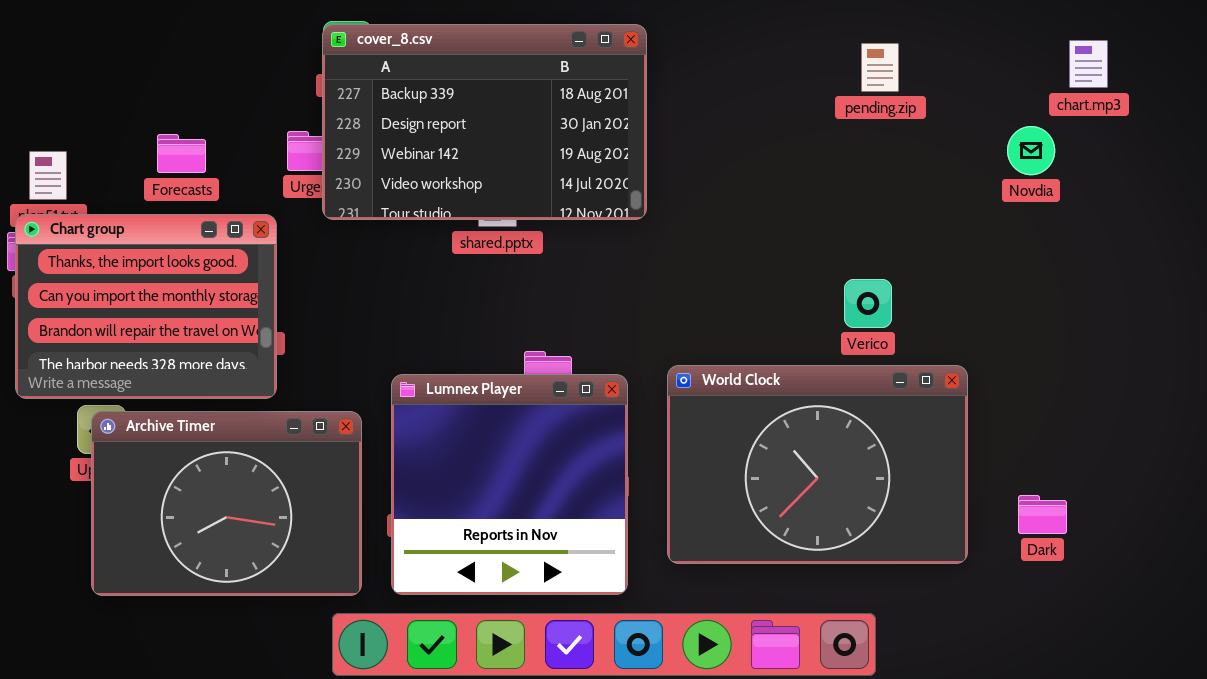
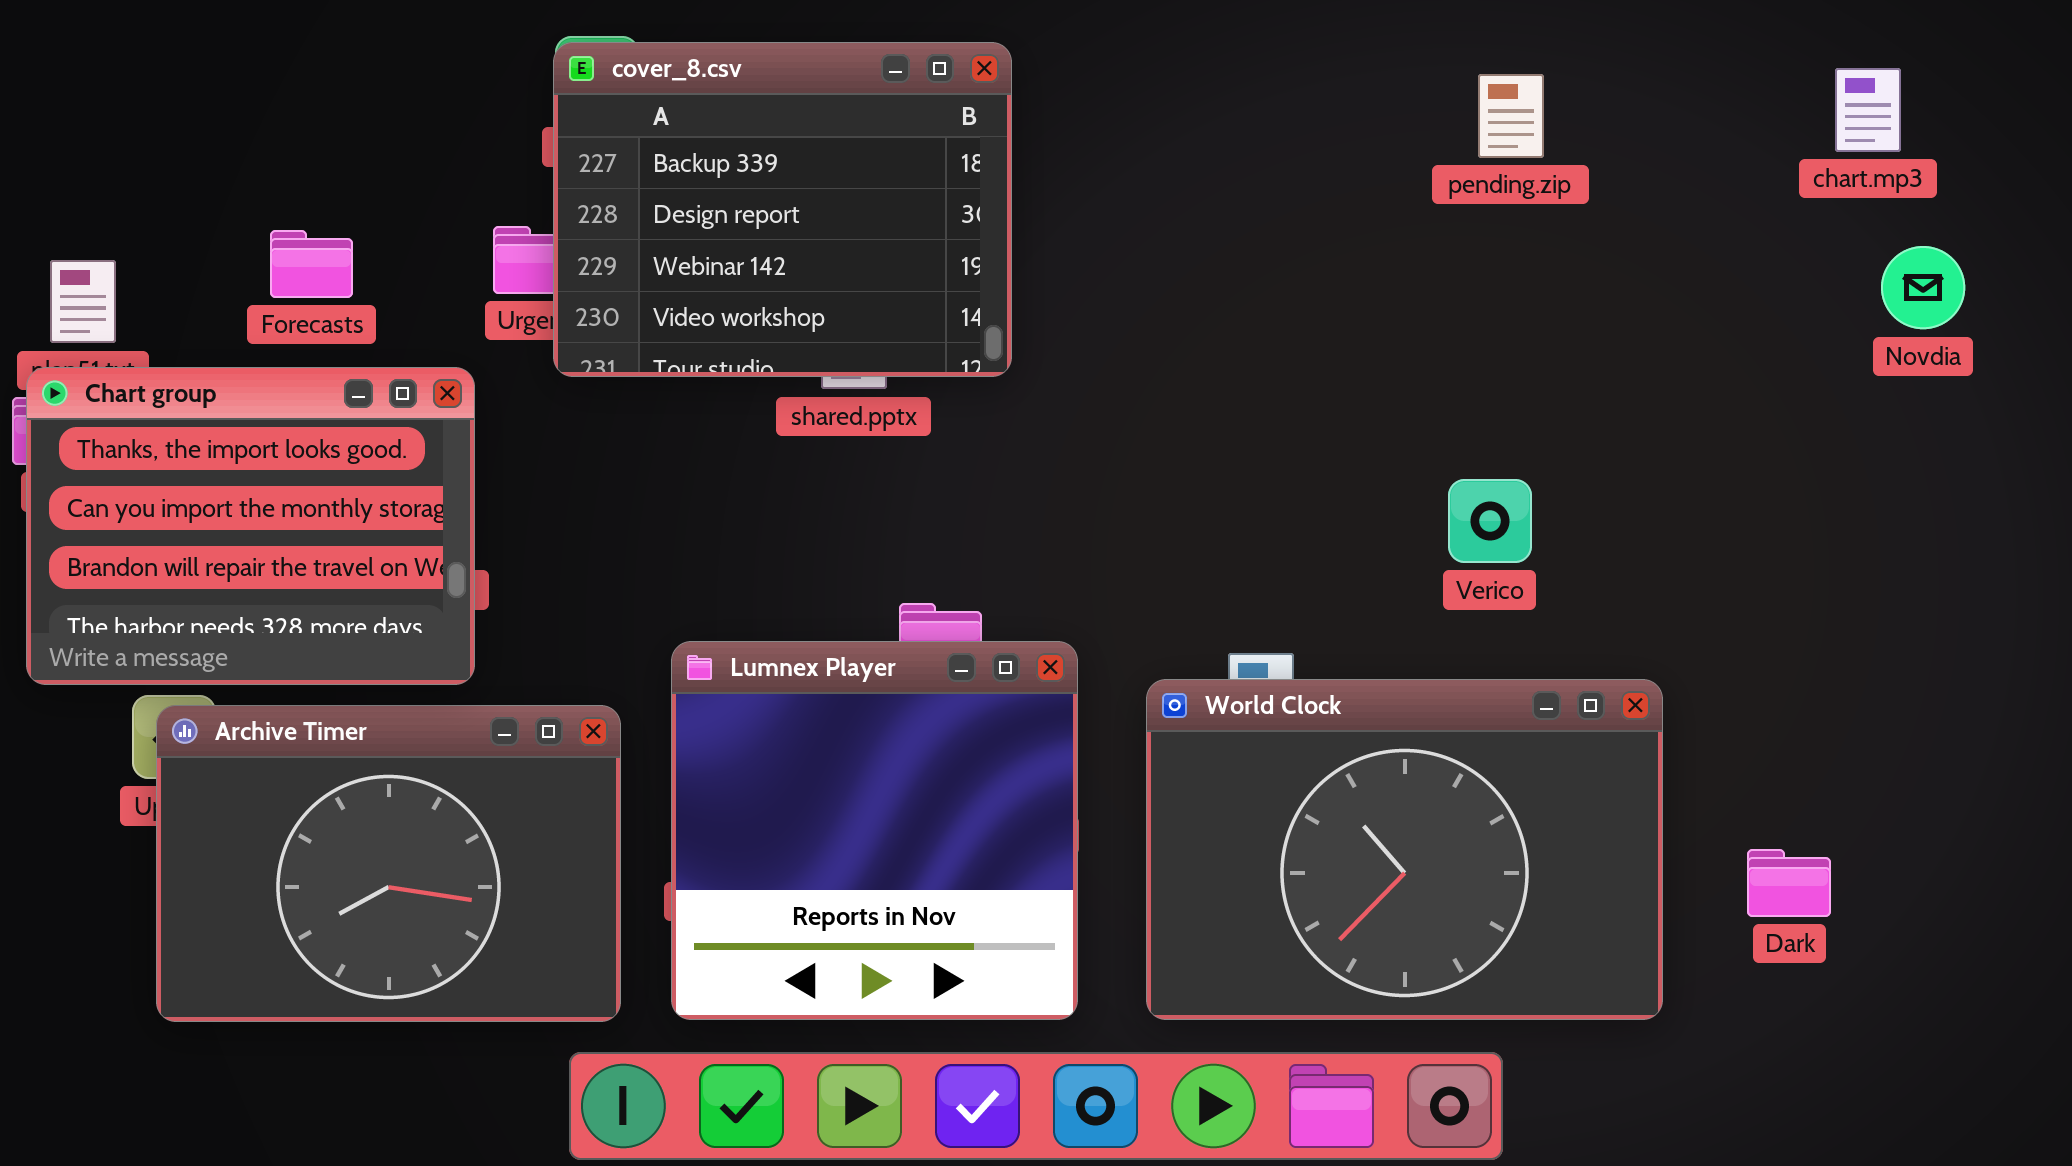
cover_8.csv: [322,24,647,220] -> [553,42,1012,377], resized
Novdia: [1007,126,1055,175] -> [1881,246,1965,329], moved
World Clock: [667,365,968,564] -> [1146,679,1663,1020], moved

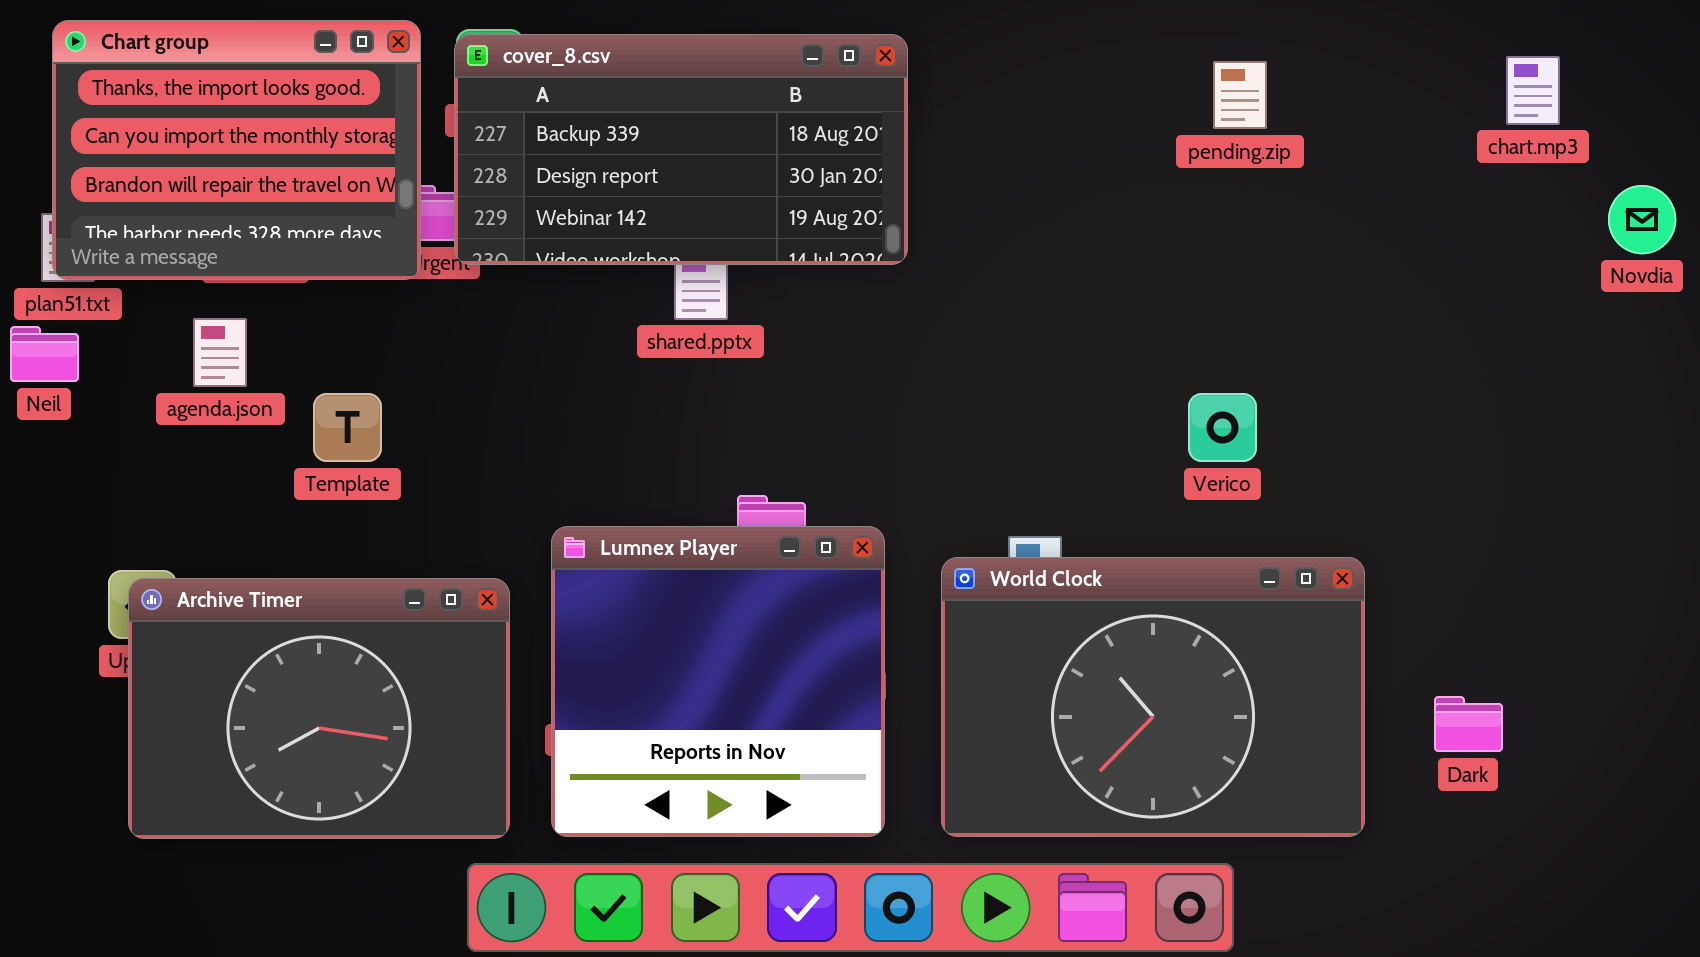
cover_8.csv: [553,42,1012,377] -> [454,34,908,265], resized
Novdia: [1881,246,1965,329] -> [1608,185,1676,254], moved
Chart group: [26,367,475,685] -> [52,20,421,280], moved

